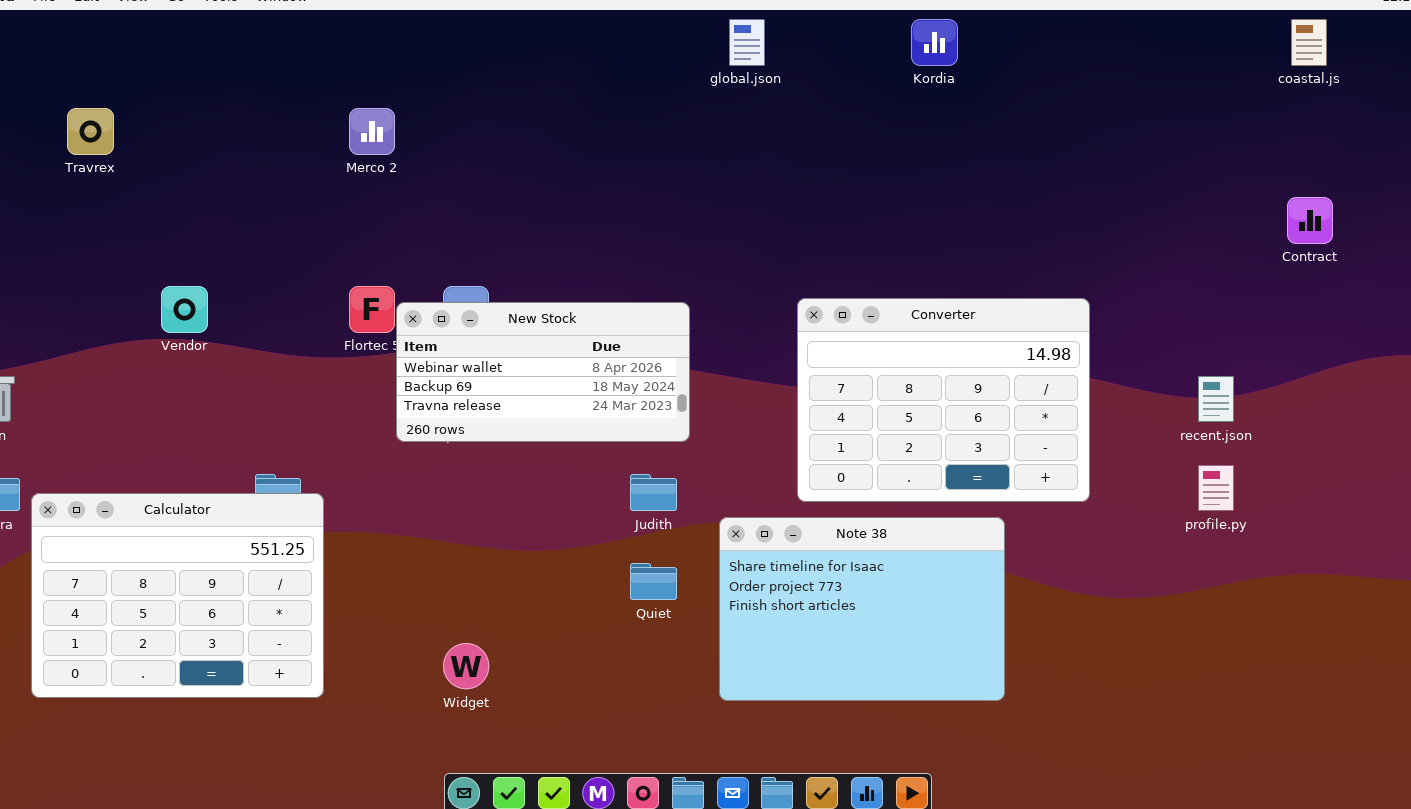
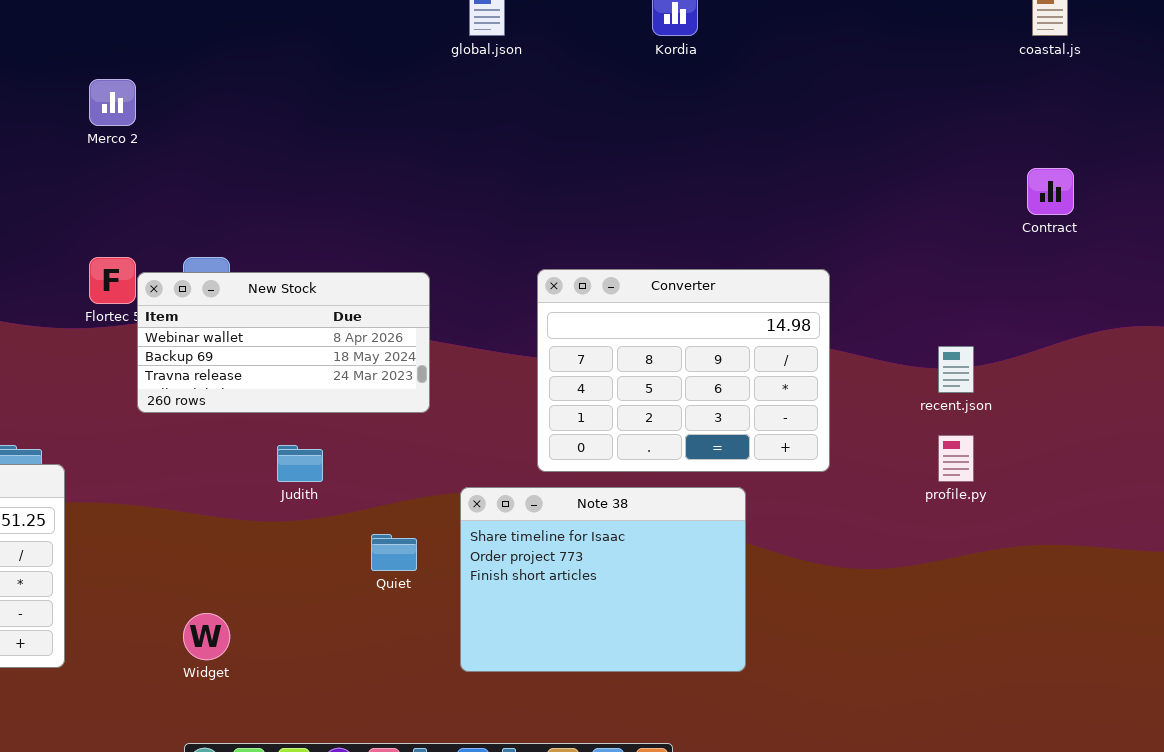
Judith: [630,474,677,511] -> [277,445,323,482], moved

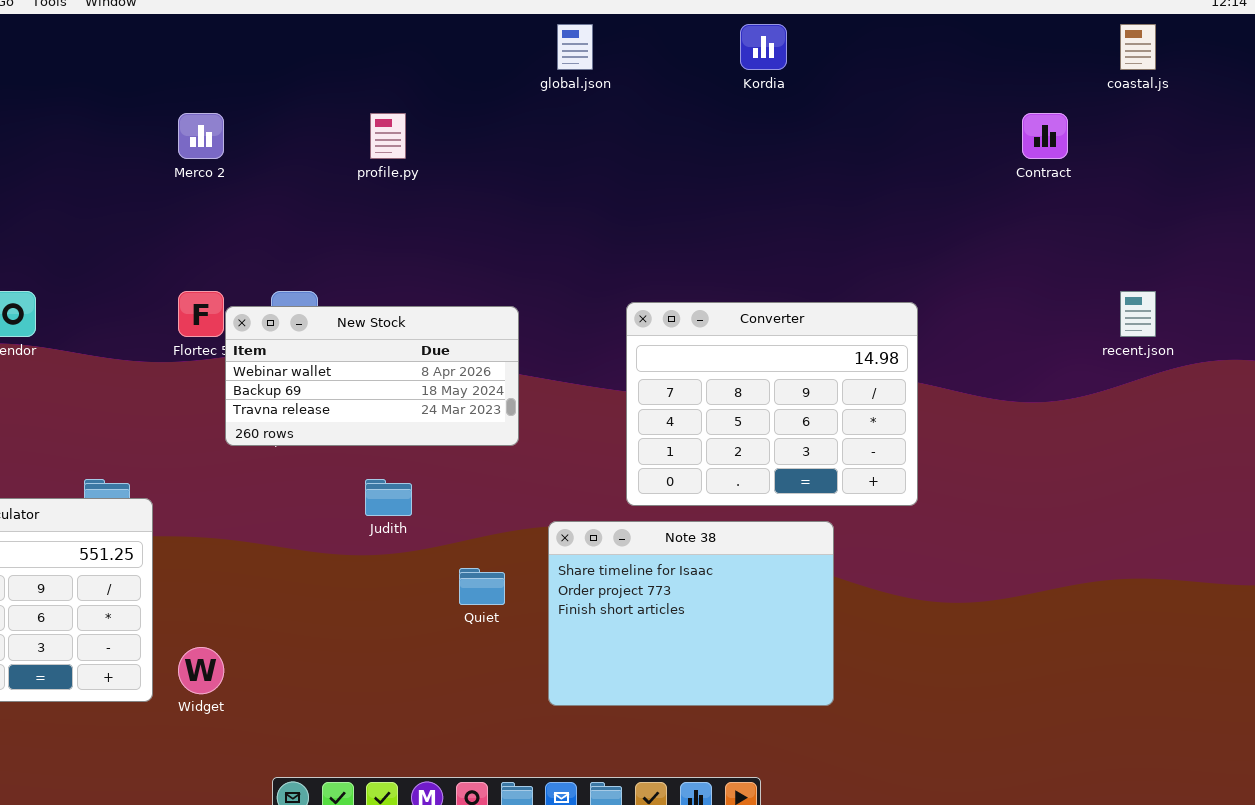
Contract: [1027,168,1074,215] -> [1022,113,1068,159], moved
recent.json: [938,346,974,393] -> [1120,291,1156,337], moved
profile.py: [938,435,974,482] -> [370,113,406,159], moved
Widget: [183,613,230,660] -> [178,647,224,694], moved

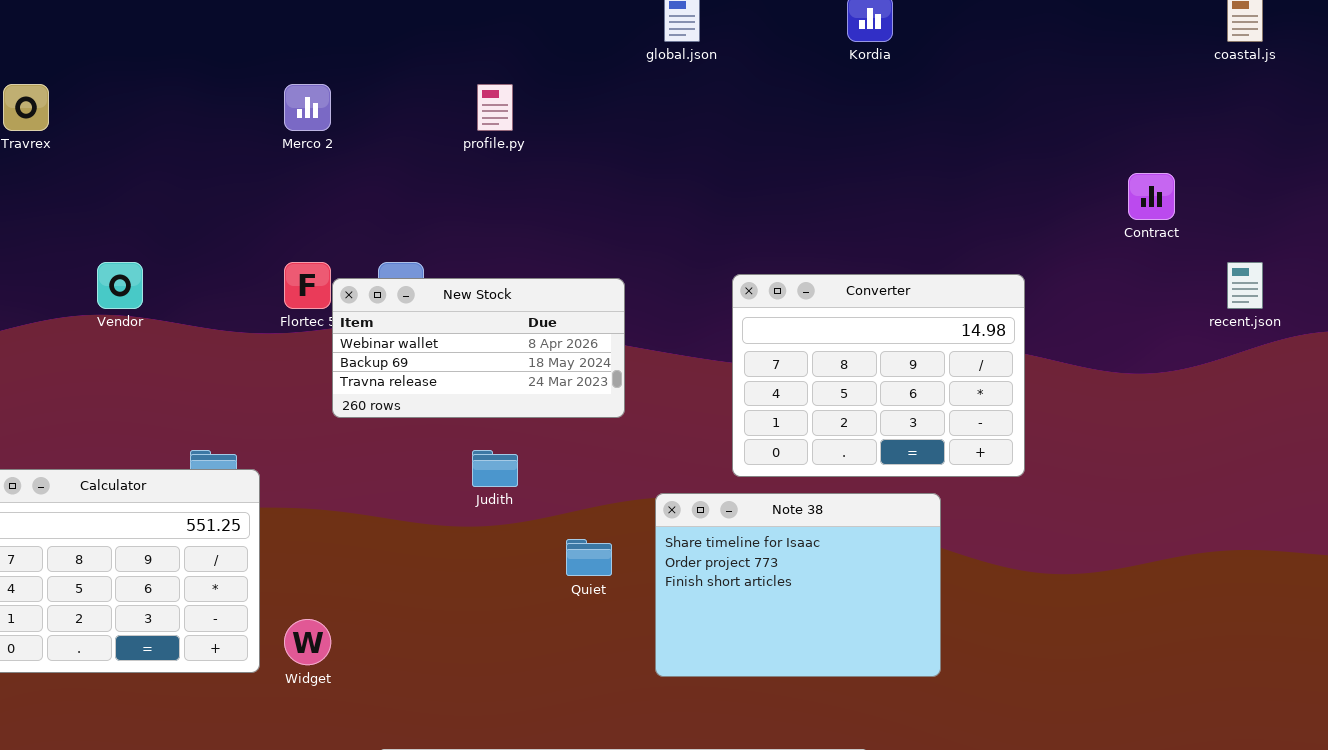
Contract: [1022,113,1068,159] -> [1128,173,1175,220], moved

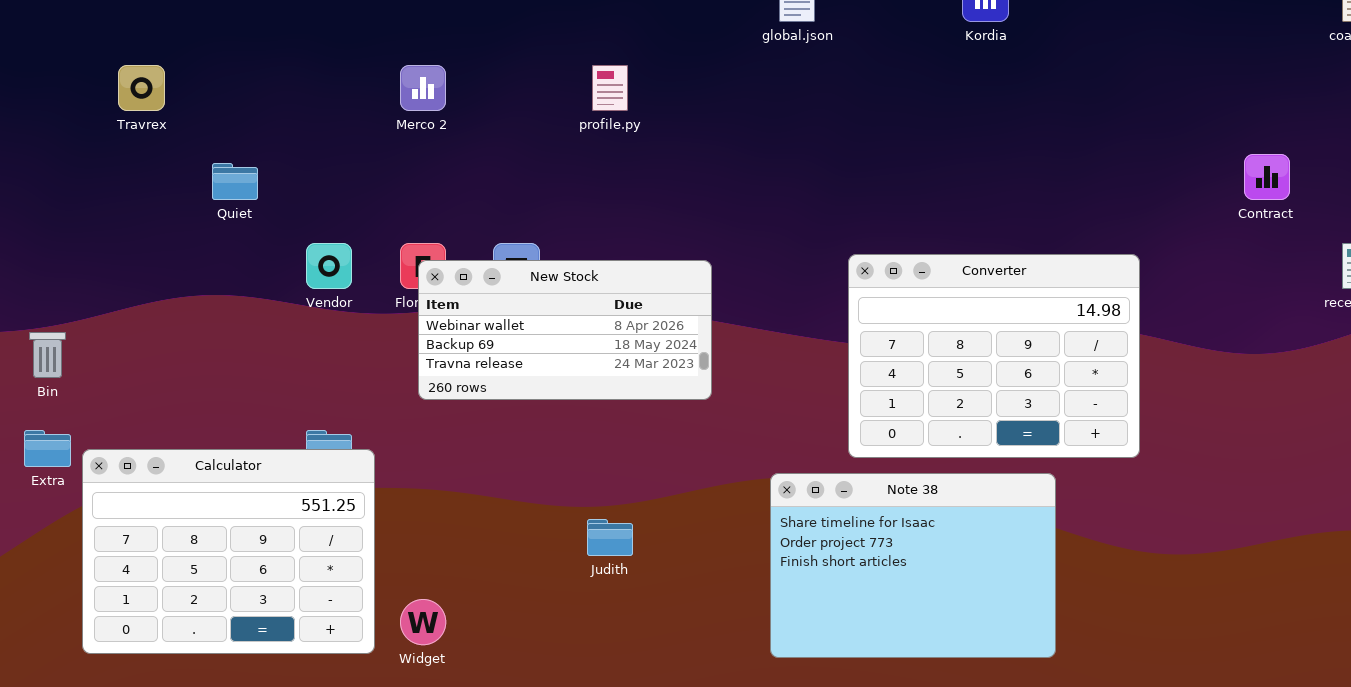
Vendor: [97,262,143,309] -> [306,243,352,289], moved
New Stock: [332,278,625,418] -> [418,260,712,400], moved
Judith: [472,450,518,487] -> [587,519,633,556], moved
Quiet: [566,539,612,576] -> [212,163,258,200], moved

